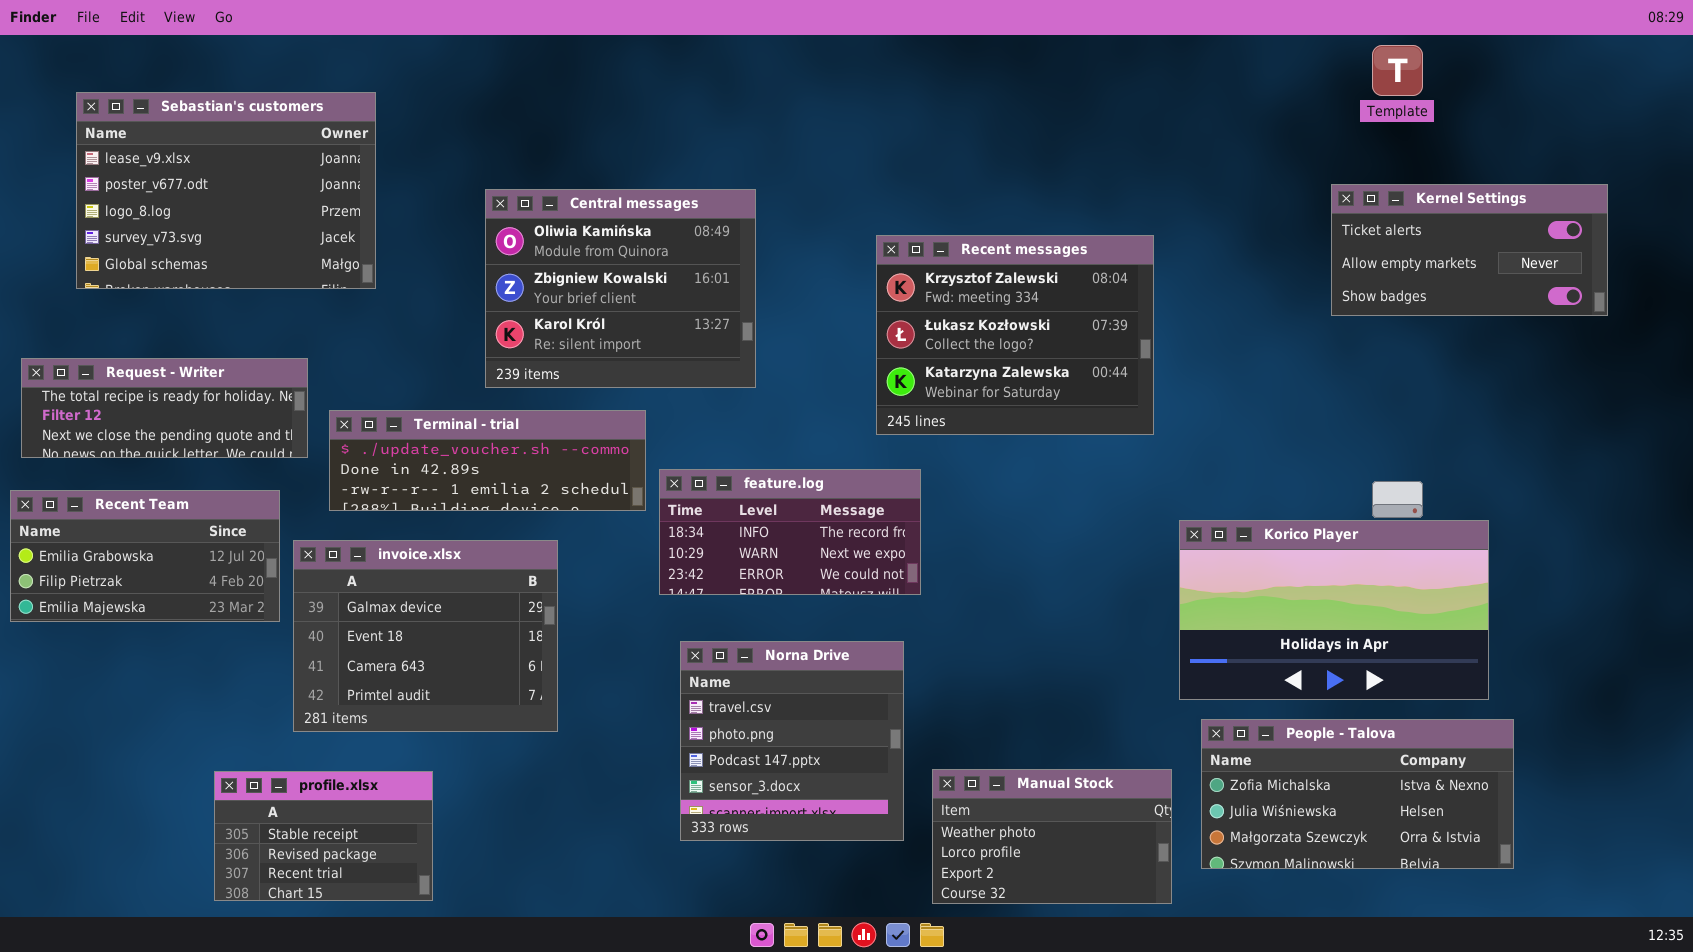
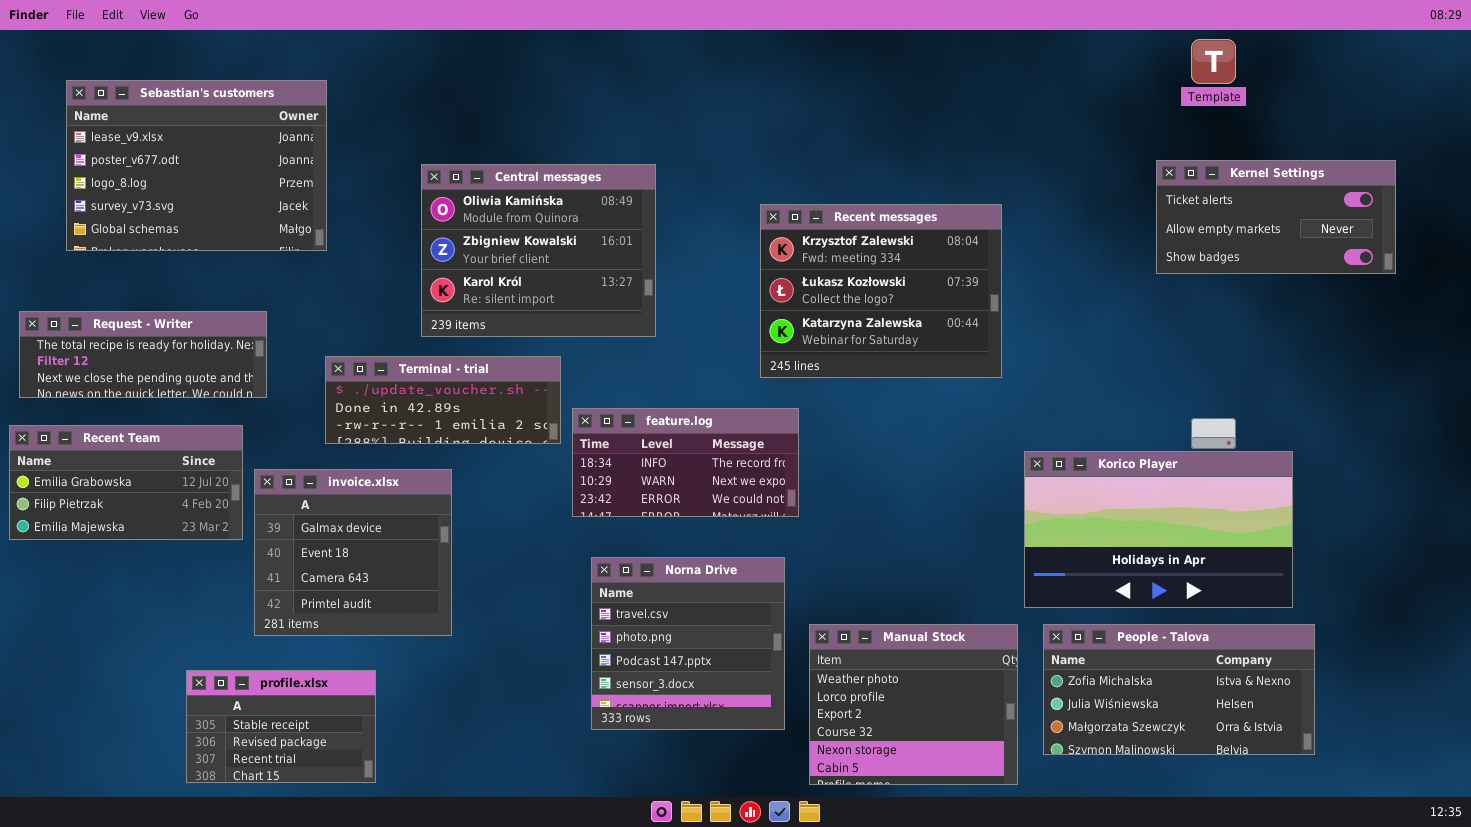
Terminal - trial: [329,410,646,511] -> [325,356,561,444], resized
invoice.xlsx: [293,540,558,732] -> [254,469,452,636], resized
Manual Stock: [932,769,1172,904] -> [809,624,1018,785], resized

